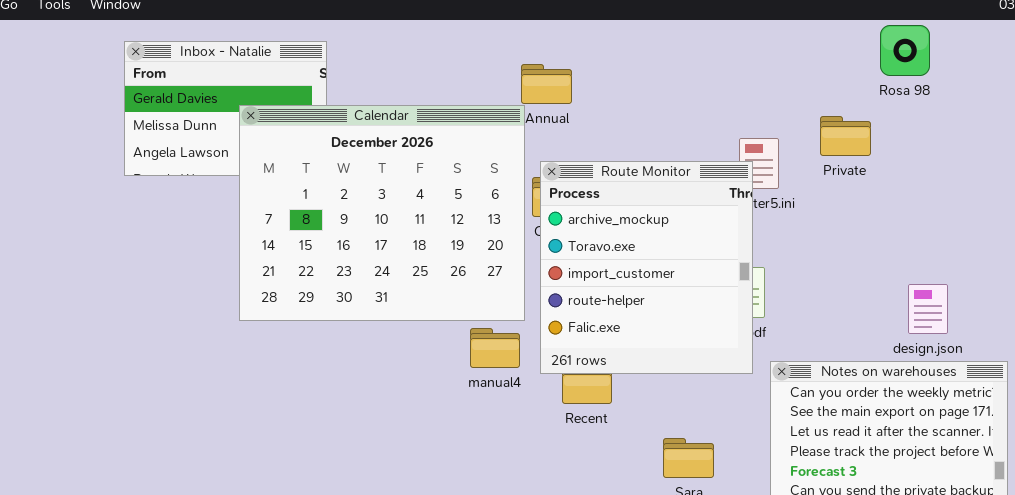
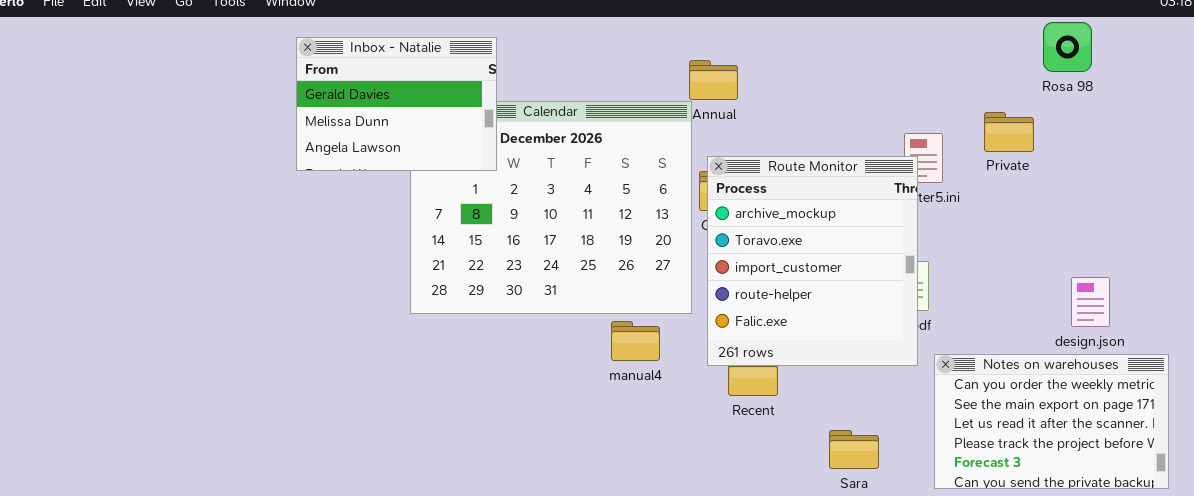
Inbox - Natalie: [124,41,327,176] -> [296,37,497,171], raised
manual4: [470,328,520,368] -> [611,321,660,361], moved

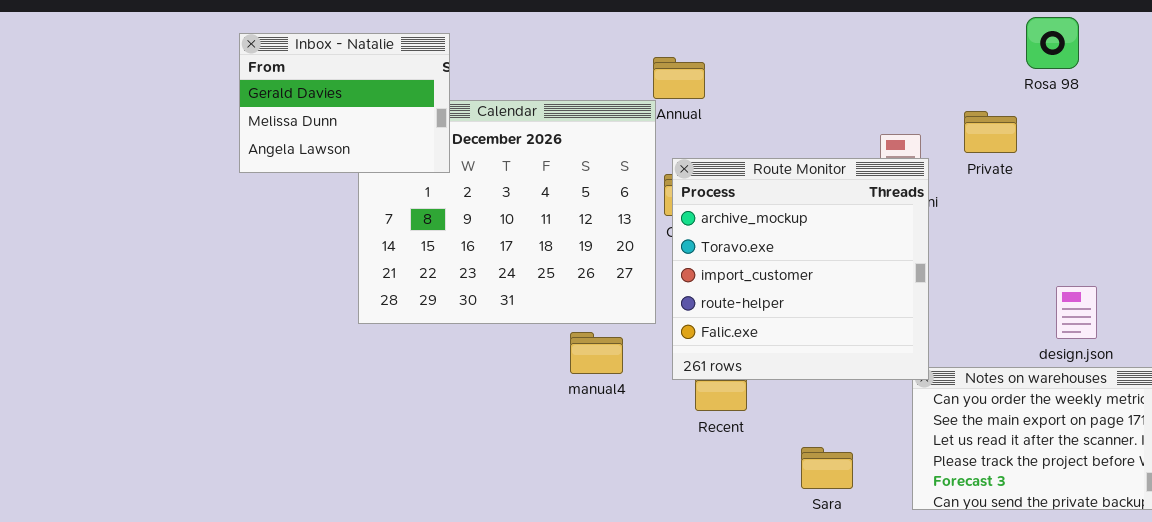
Route Monitor: [707,156,918,366] -> [672,158,929,380], resized

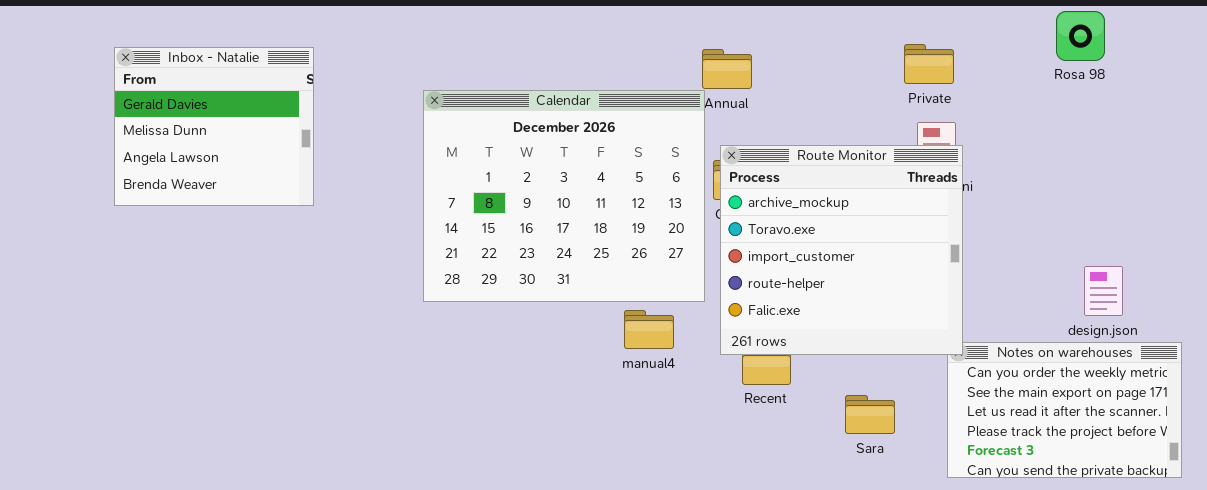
Inbox - Natalie: [239,33,450,173] -> [114,47,314,206], moved, resized
Private: [964,111,1017,153] -> [904,44,954,84], moved
Sara: [801,447,853,489] -> [845,395,895,434], moved

